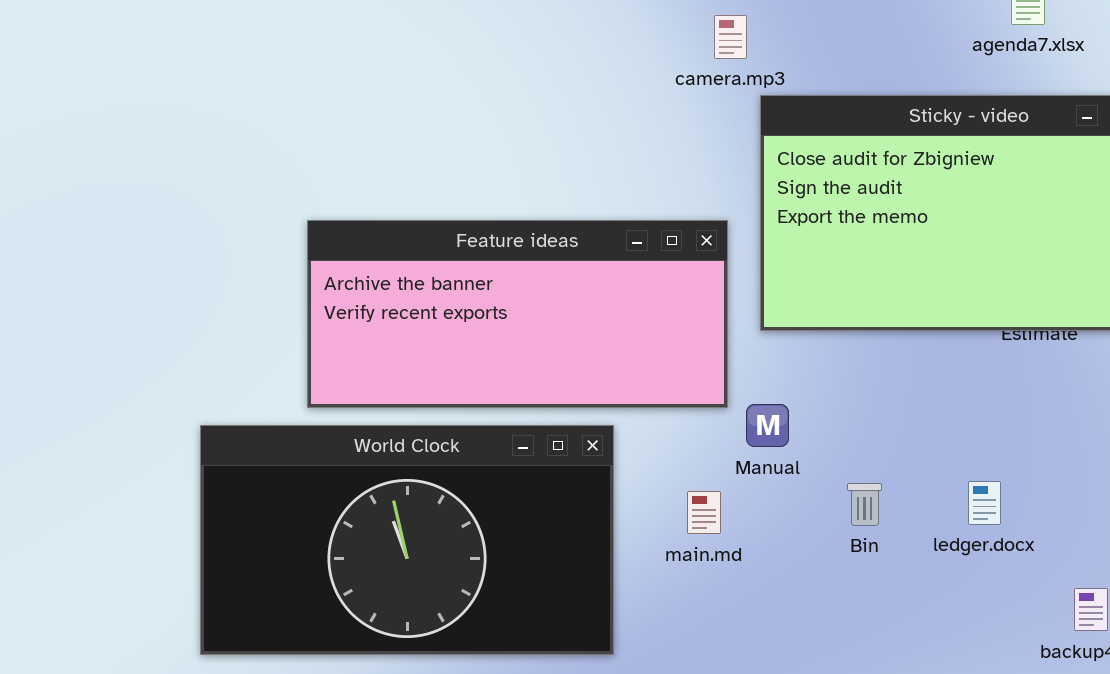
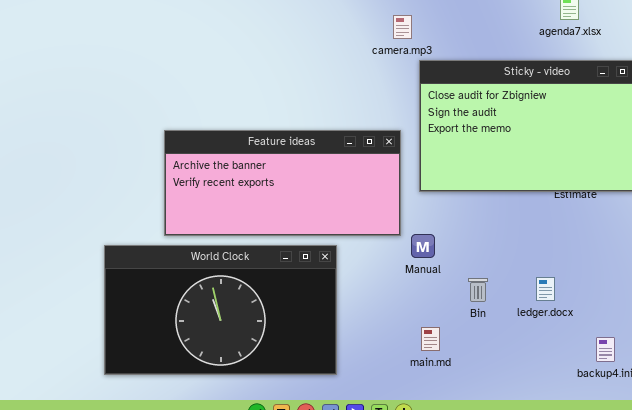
main.md: [687,491,721,534] -> [421,327,440,351], moved

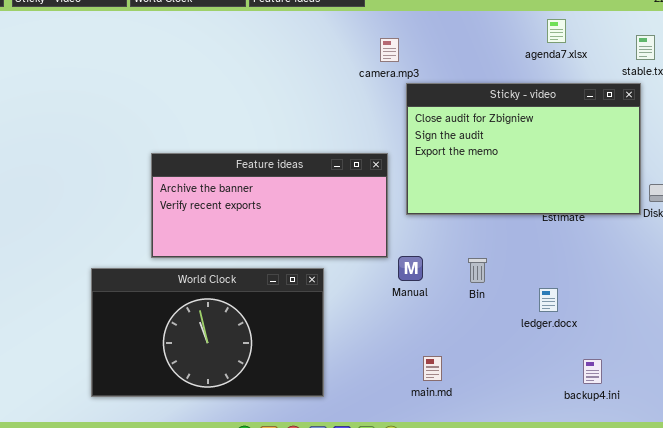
ledger.docx: [536,277,555,301] -> [539,288,558,312], moved
Bin: [468,278,488,302] -> [468,258,487,283], moved
main.md: [421,327,440,351] -> [423,356,442,381], moved

